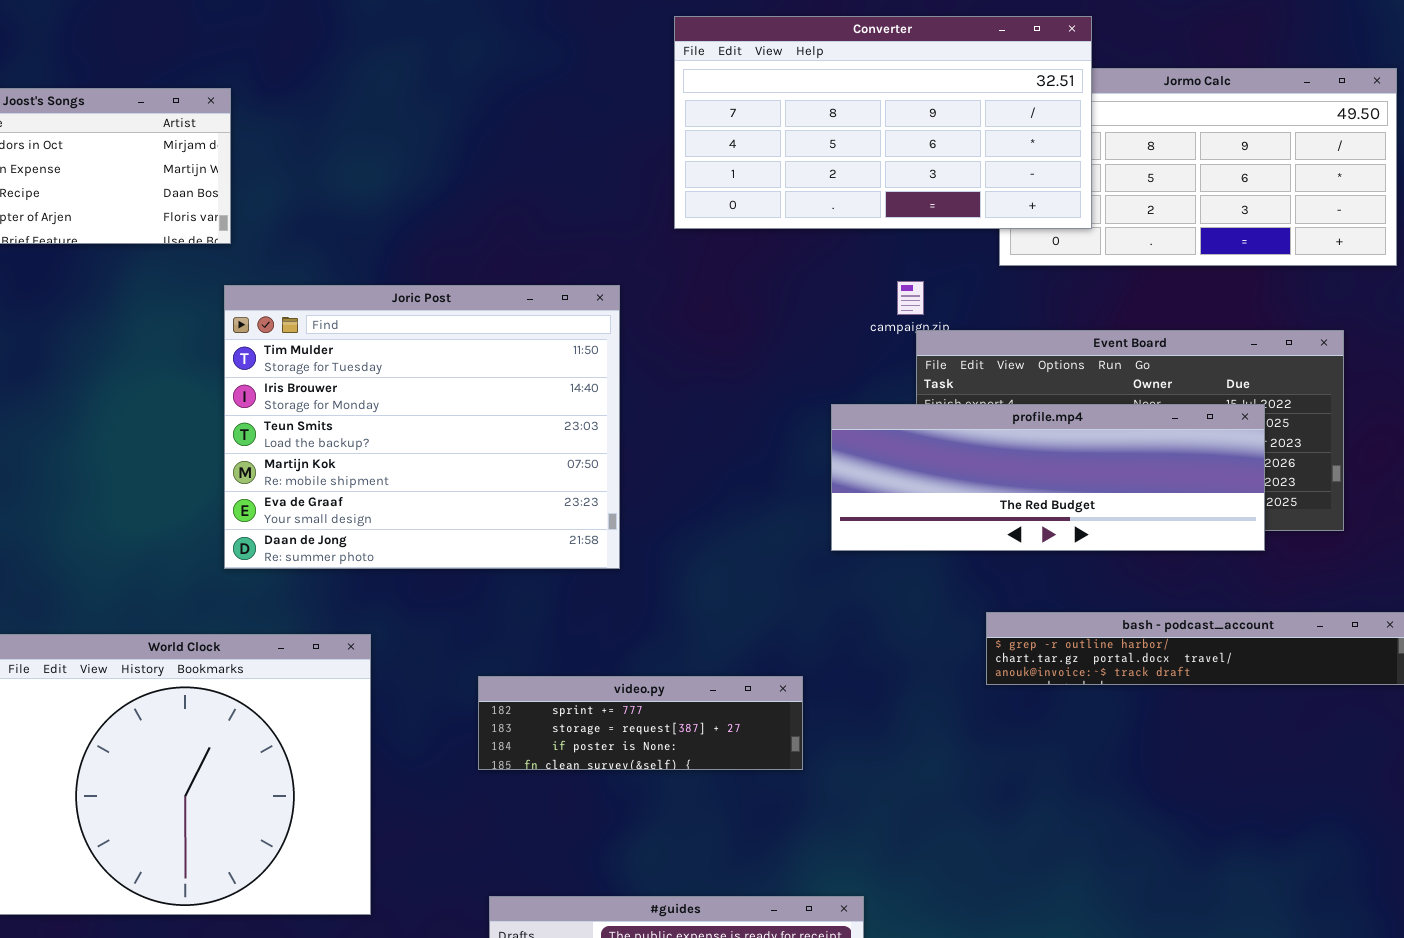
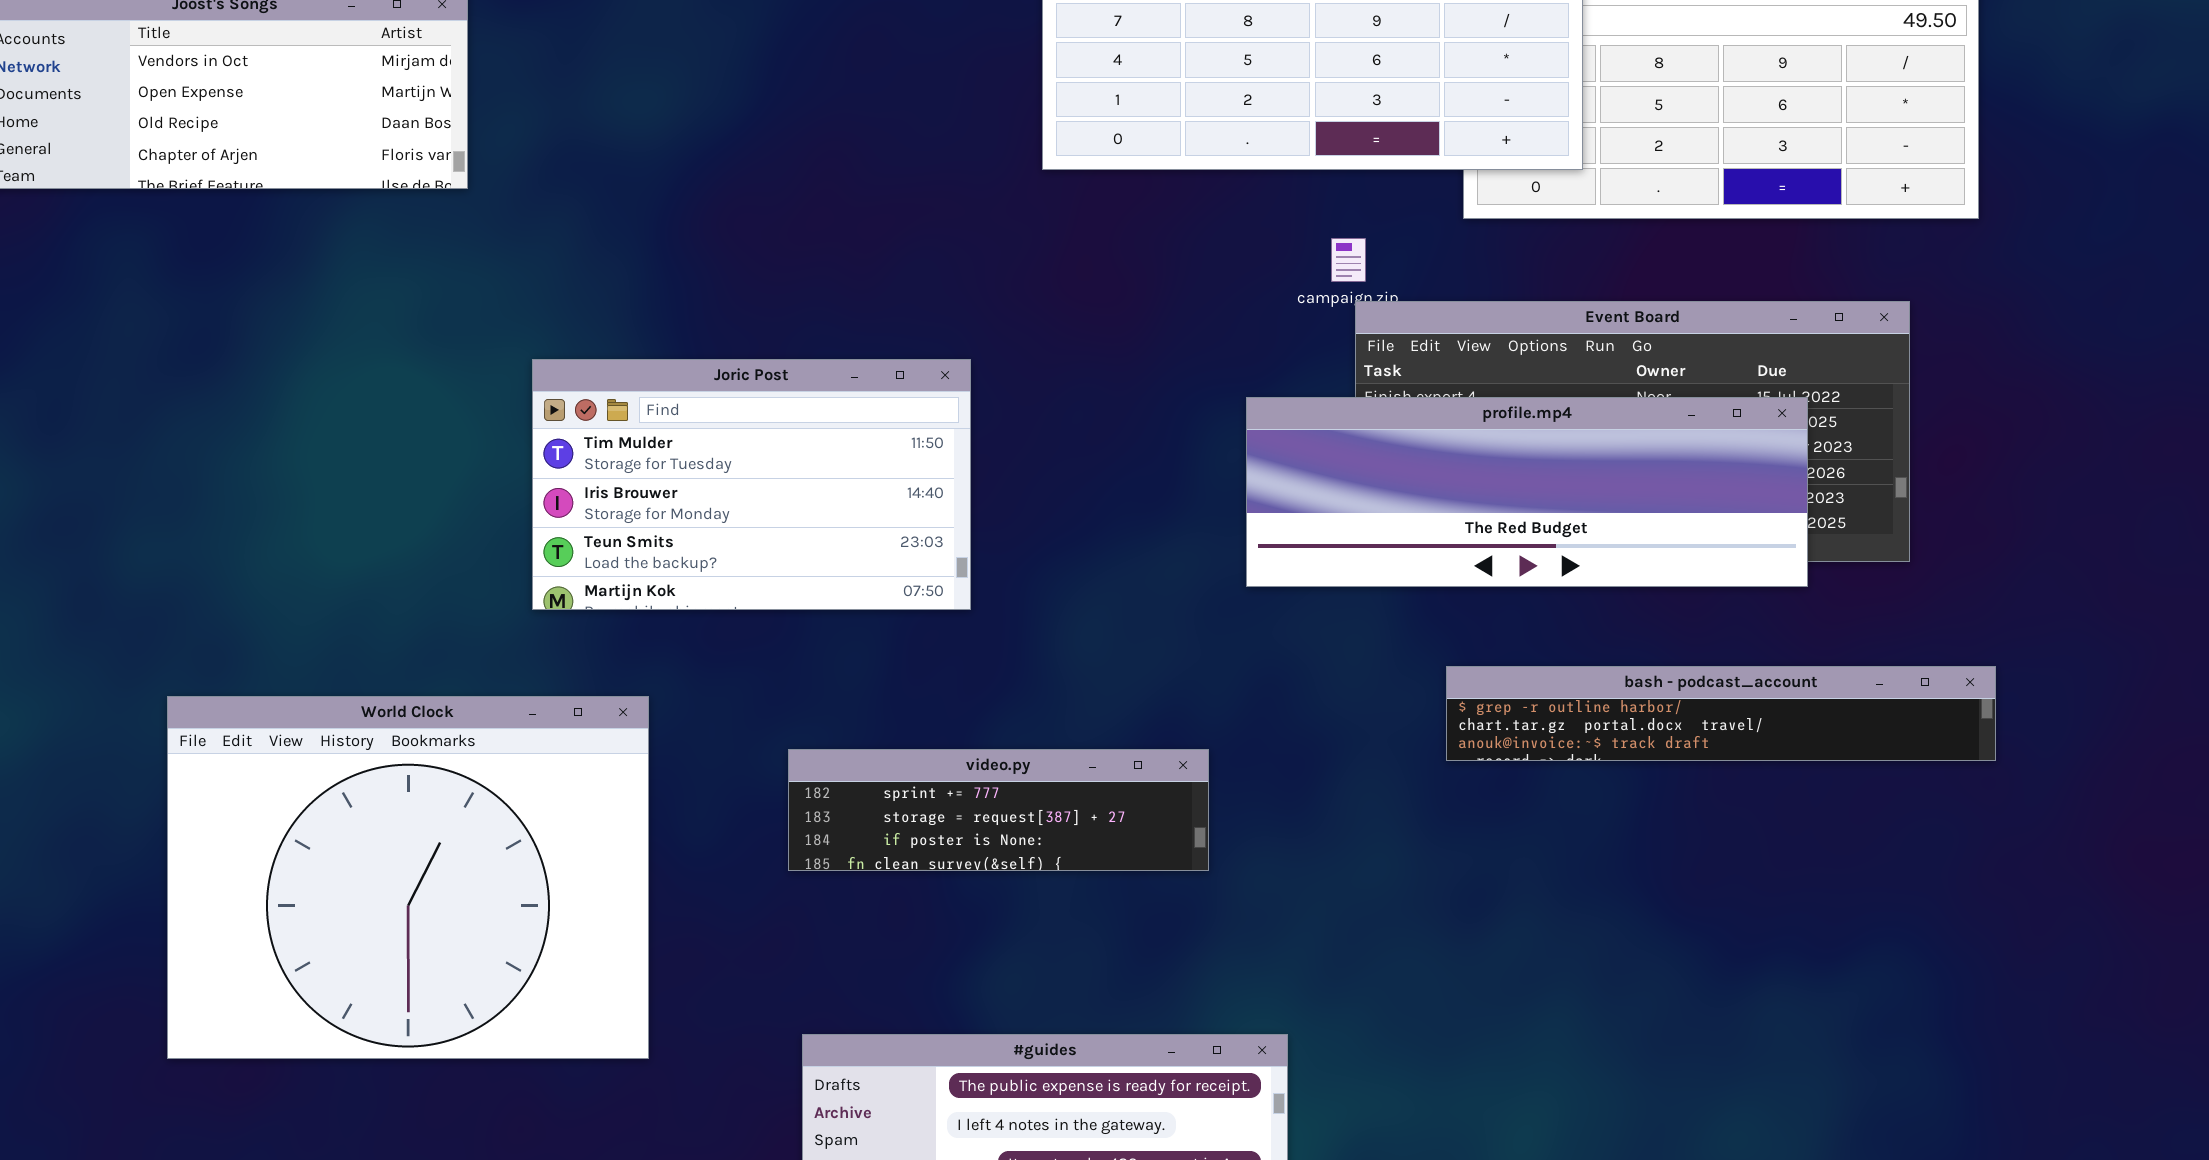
Joric Post: [224,285,620,569] -> [532,359,971,610], resized

